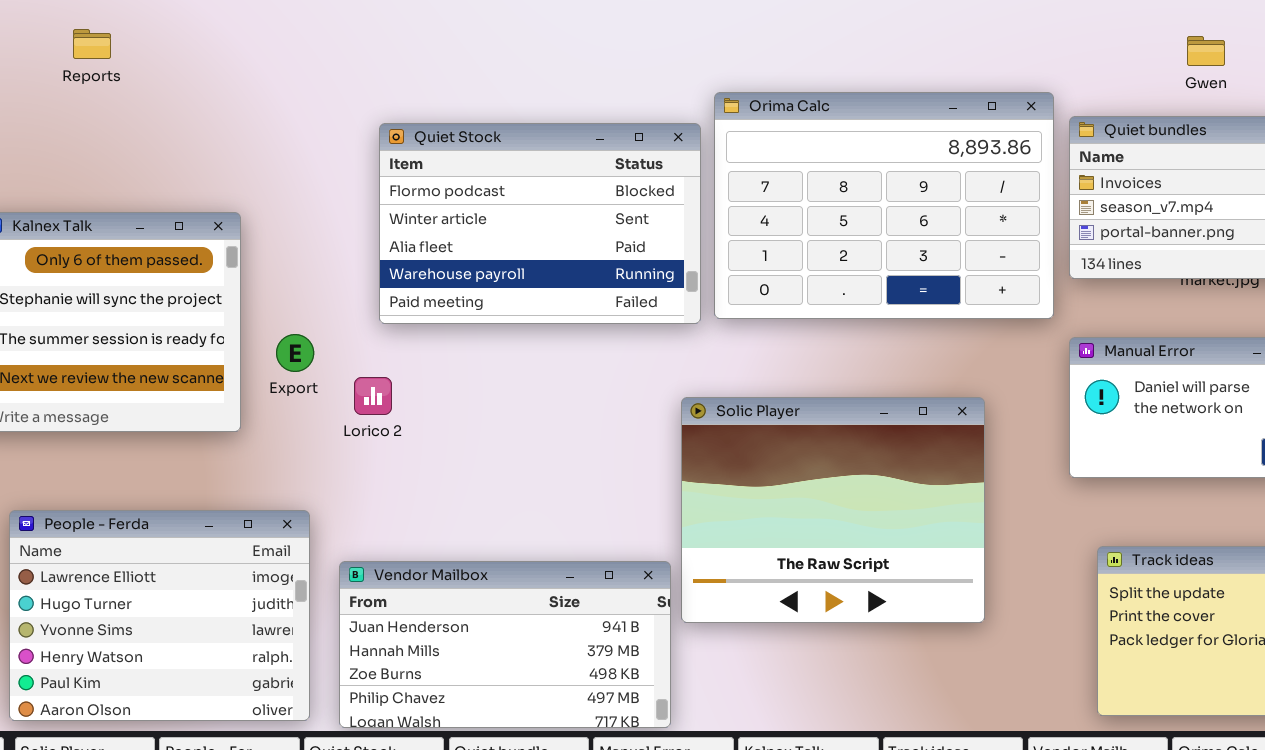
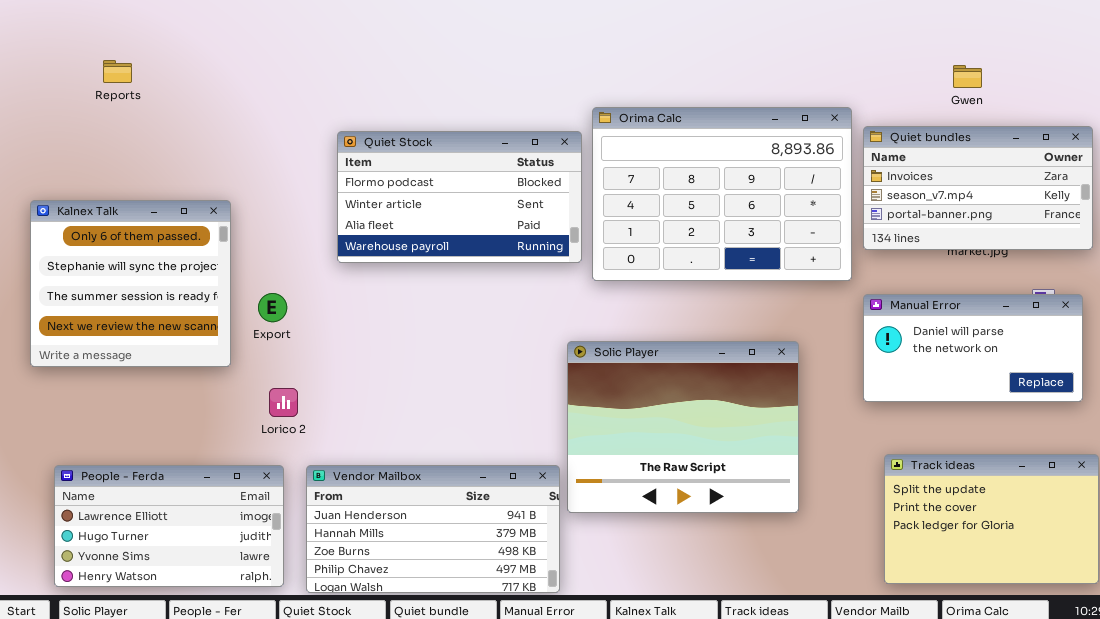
Quiet Stock: [379,123,701,324] -> [337,131,582,263], resized
Lorico 2: [354,377,392,415] -> [269,388,298,417], moved
People - Ferda: [9,510,310,721] -> [54,465,284,587], resized

